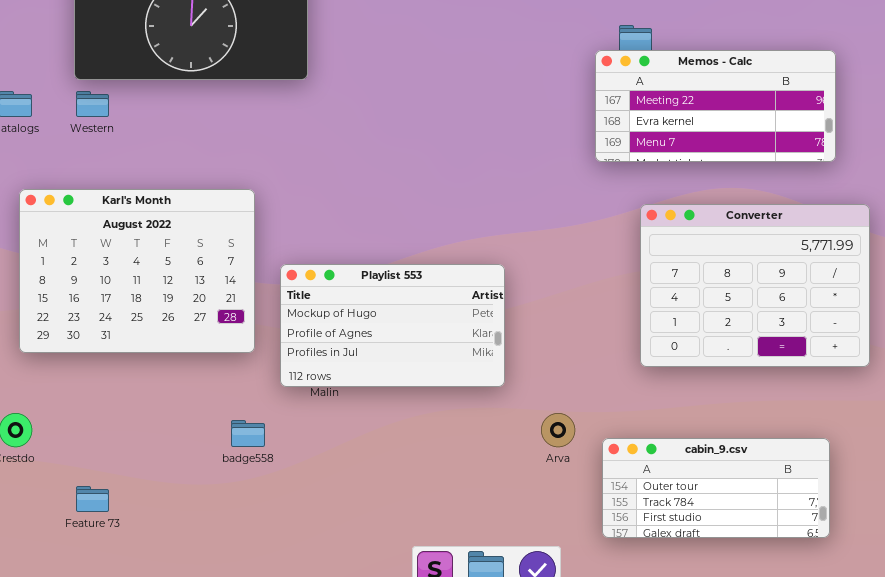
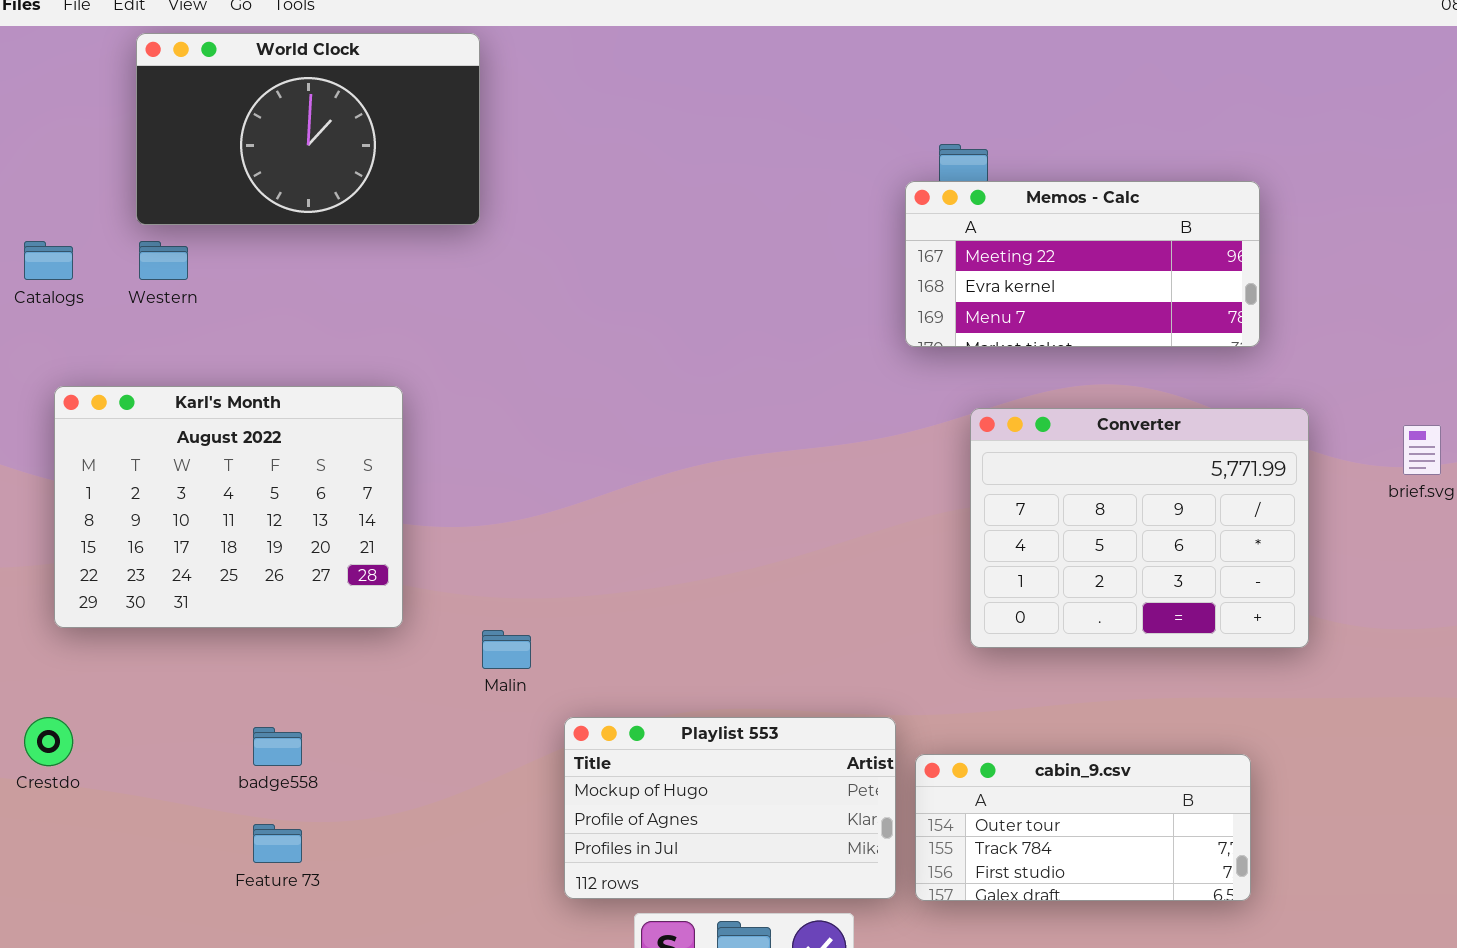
Playlist 553: [280,264,505,387] -> [564,717,896,899], moved
badge558: [231,420,265,447] -> [253,727,302,766], moved
Feature 73: [76,486,109,512] -> [253,824,302,863], moved

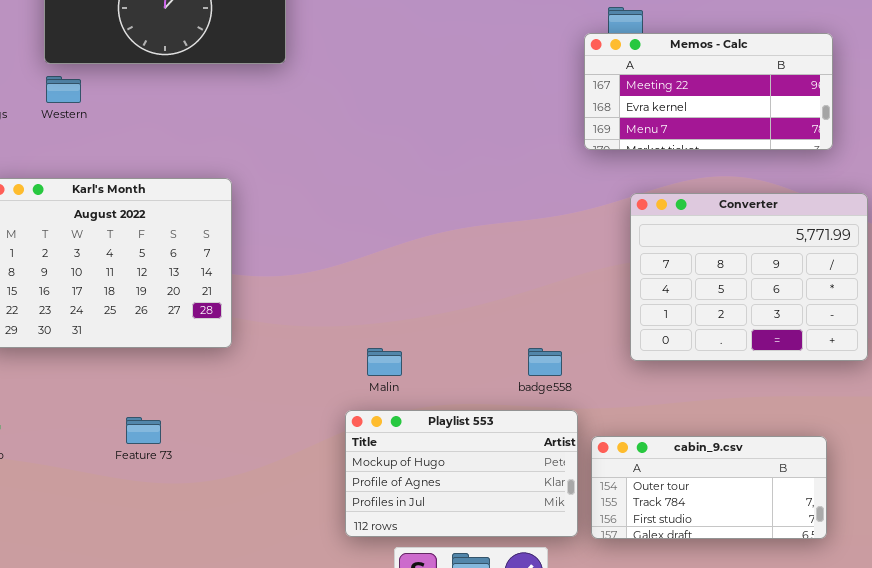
Malin: [482,630,531,669] -> [367,348,402,376], moved
badge558: [253,727,302,766] -> [528,348,562,376], moved
Feature 73: [253,824,302,863] -> [126,417,161,444], moved

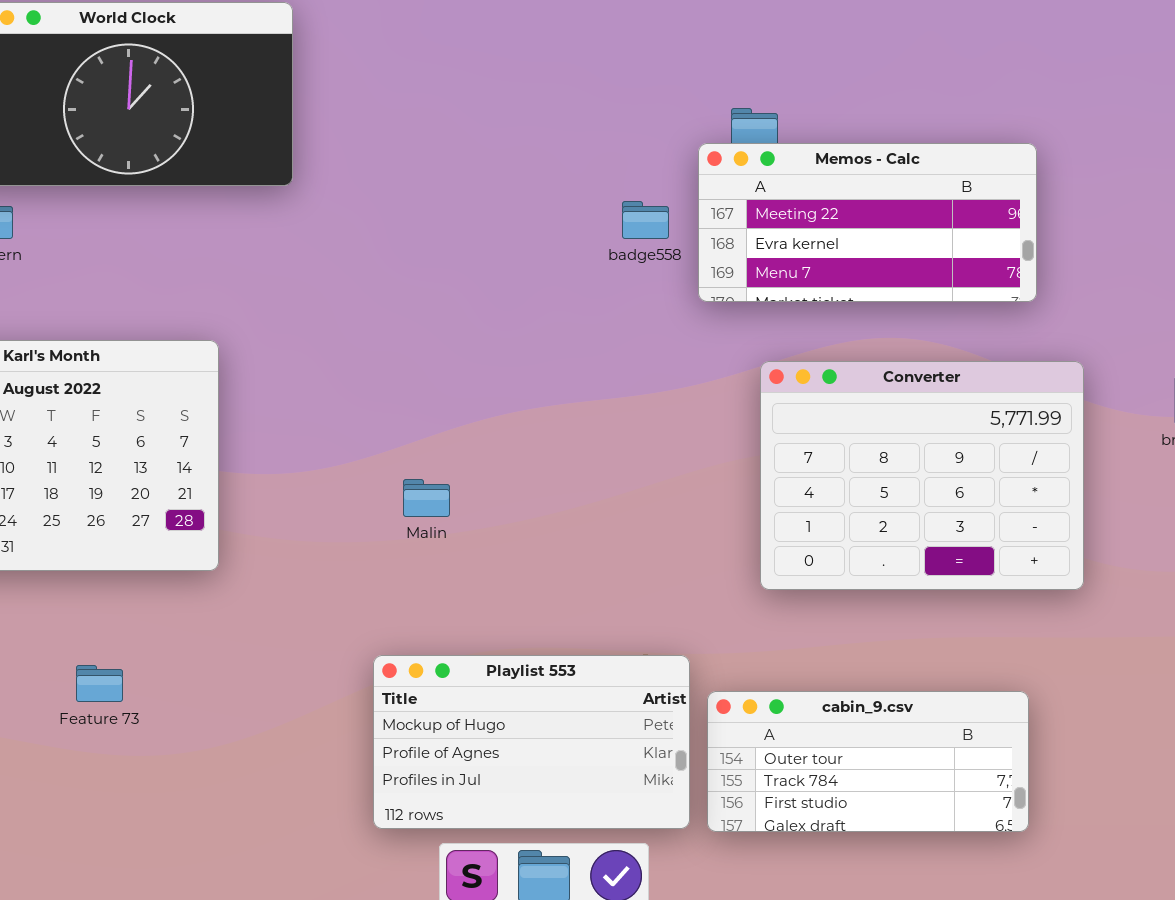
Malin: [367,348,402,376] -> [403,479,450,517], moved
badge558: [528,348,562,376] -> [622,201,669,239], moved

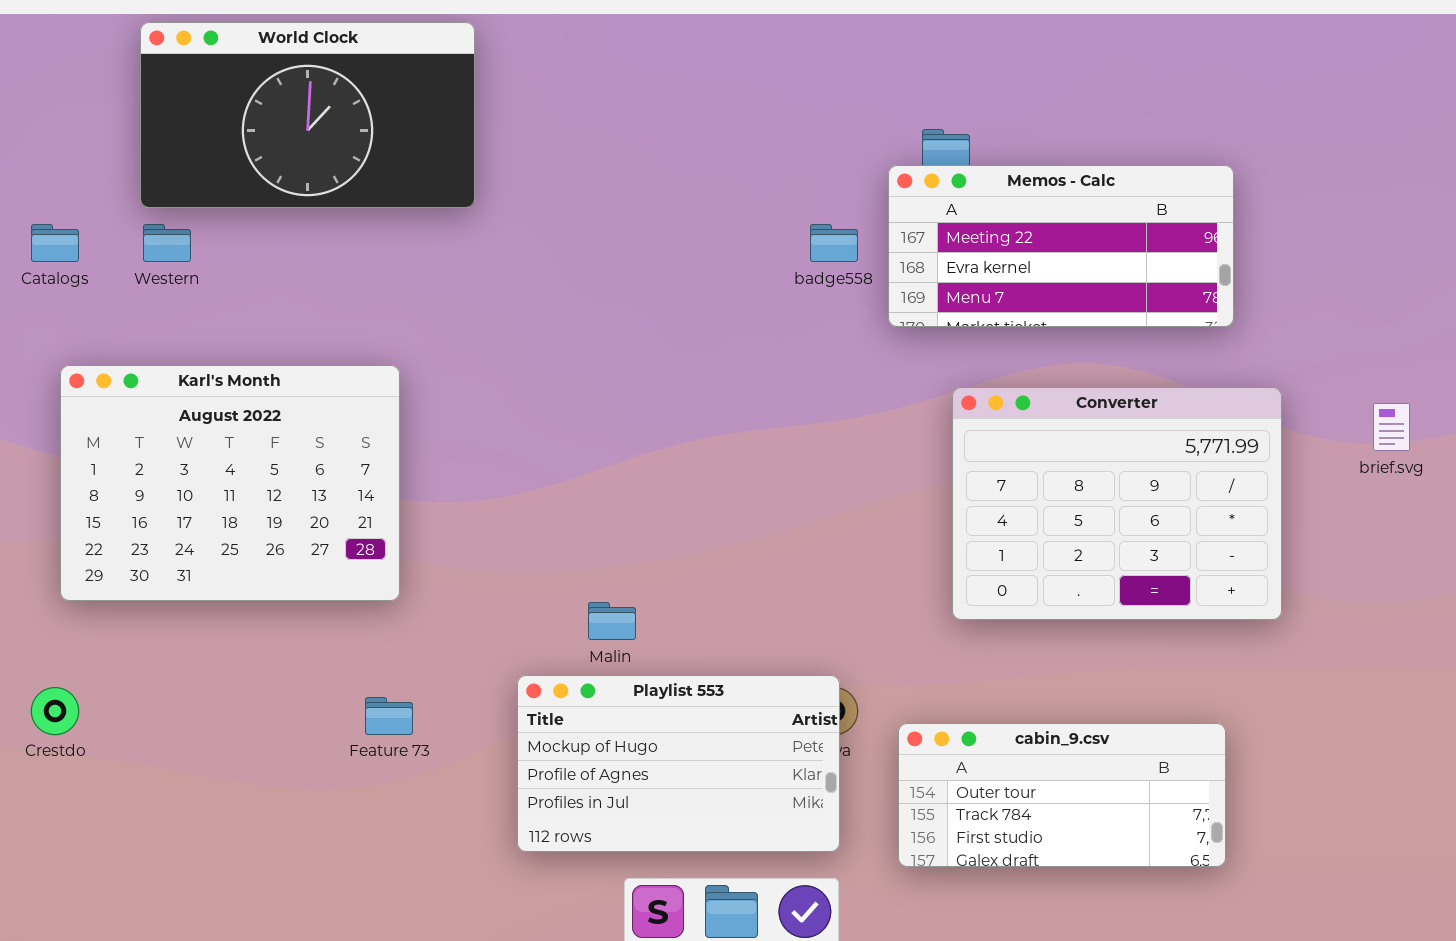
Malin: [403,479,450,517] -> [588,602,636,640], moved
Playlist 553: [373,655,690,829] -> [517,675,840,852], moved
Feature 73: [76,665,123,702] -> [365,697,413,735], moved

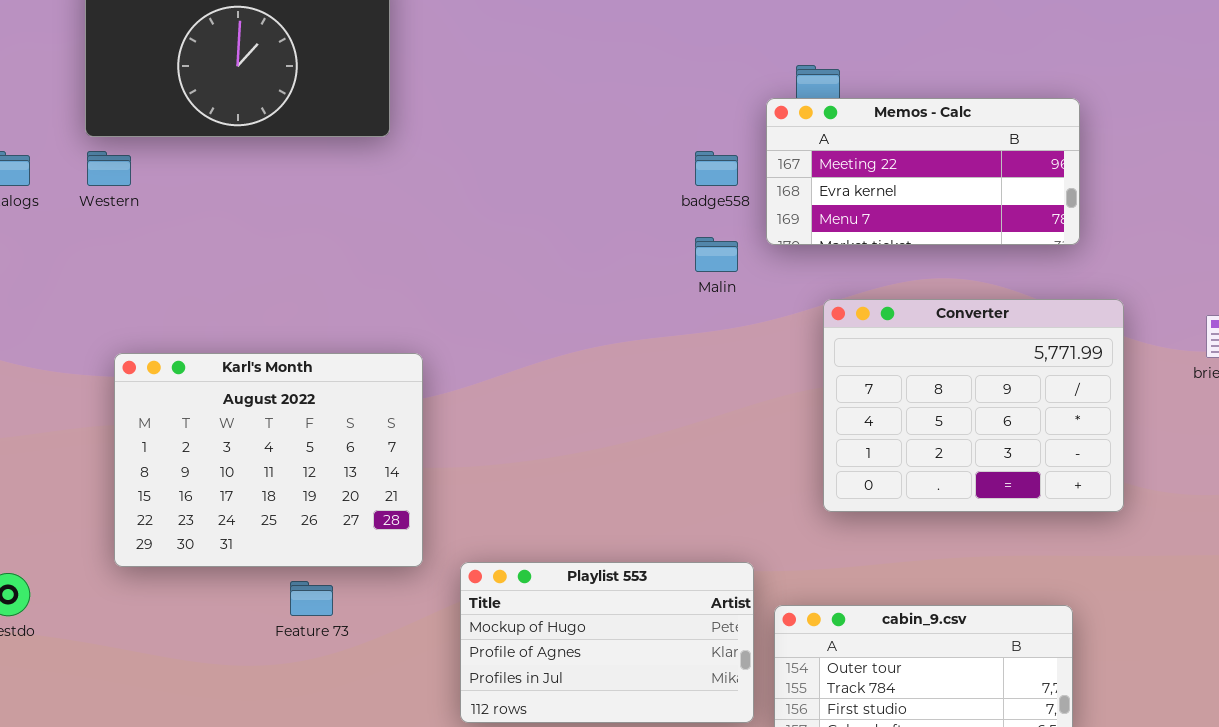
Karl's Month: [60,365,400,601] -> [114,353,423,567], moved
Malin: [588,602,636,640] -> [695,237,738,272], moved
Playlist 553: [517,675,840,852] -> [460,562,754,723], moved

